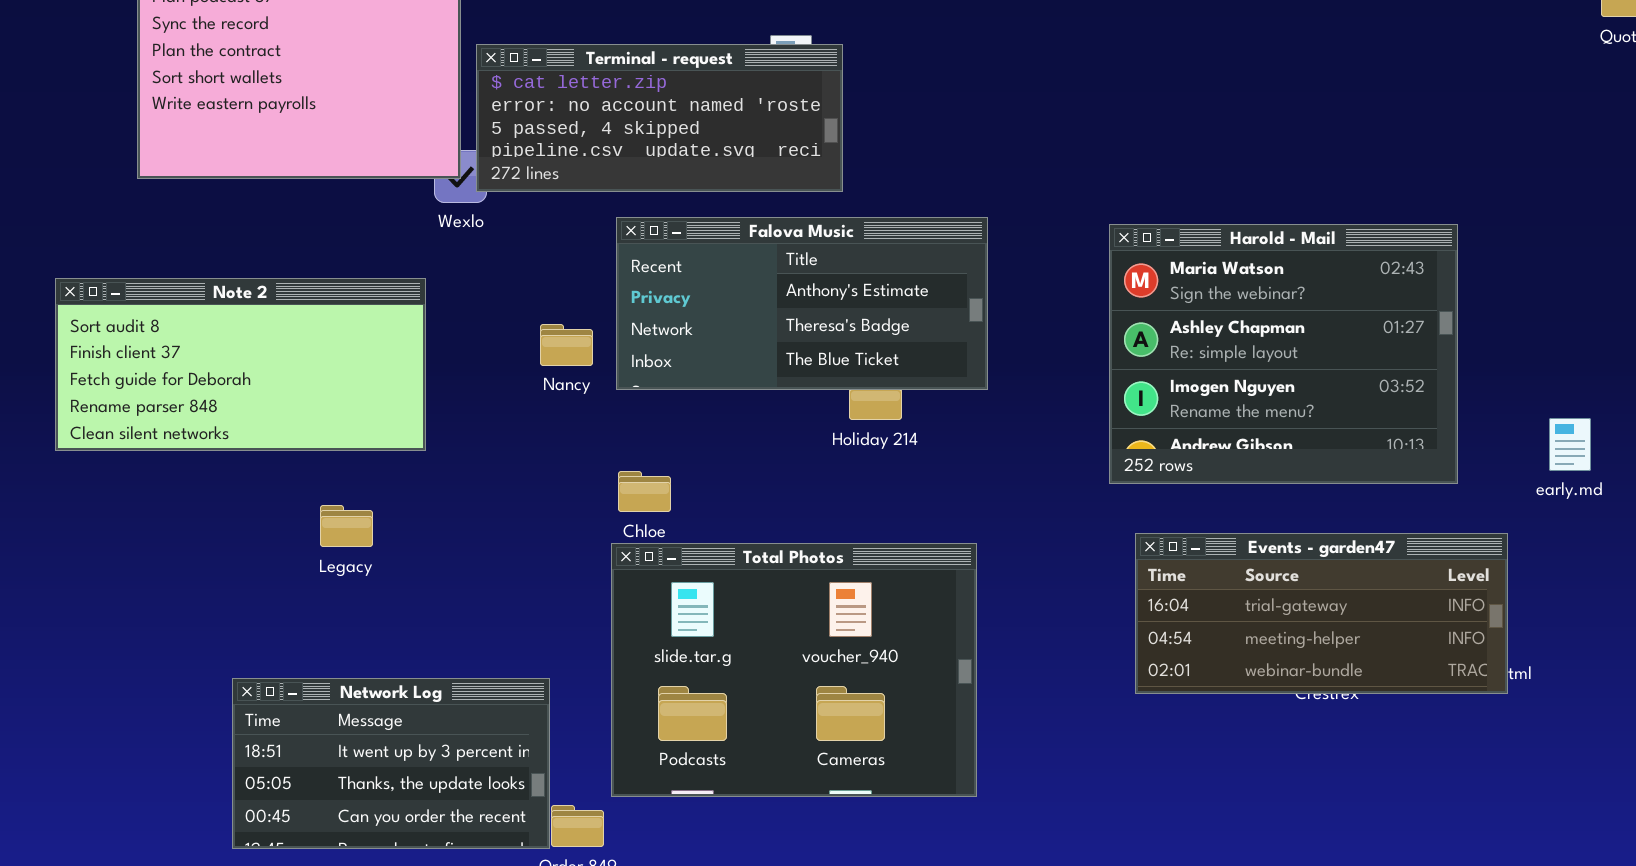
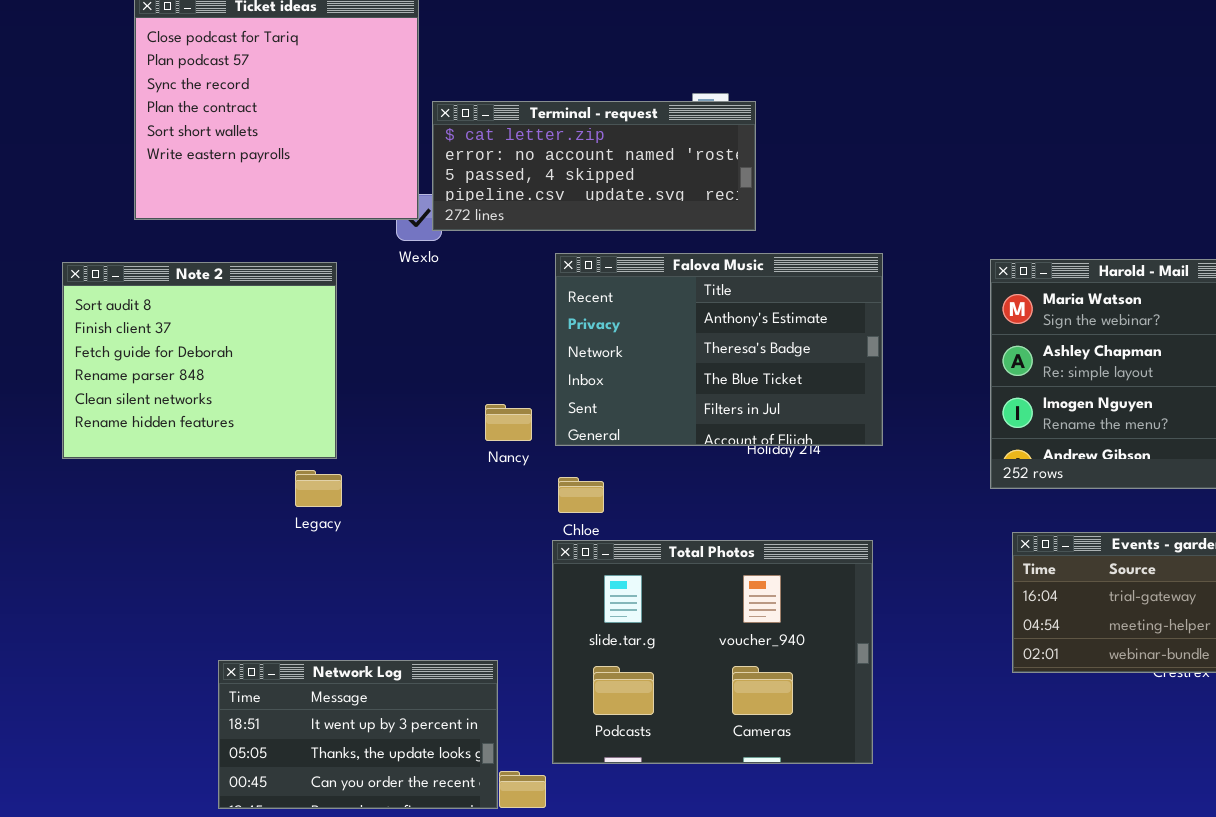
Falova Music: [616,217,988,390] -> [555,253,883,446], resized
Note 2: [55,278,426,451] -> [62,262,337,459], resized
Nancy: [540,324,593,366] -> [485,404,532,441], moved
Legacy: [320,505,373,547] -> [295,470,342,507], moved

